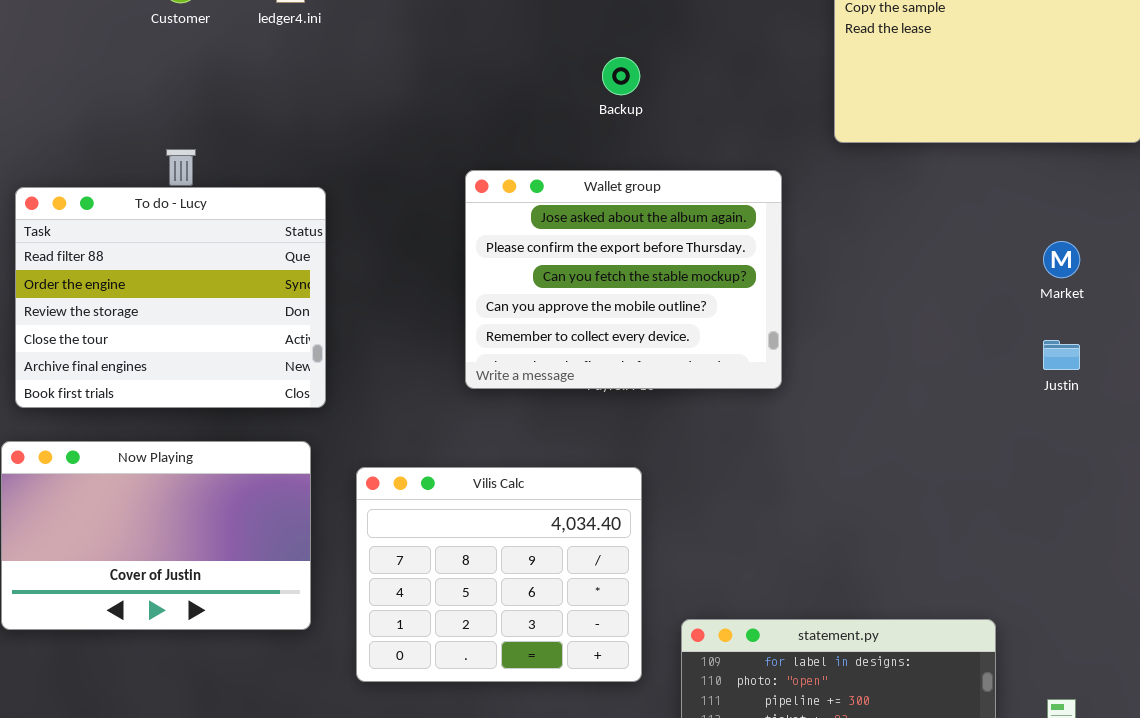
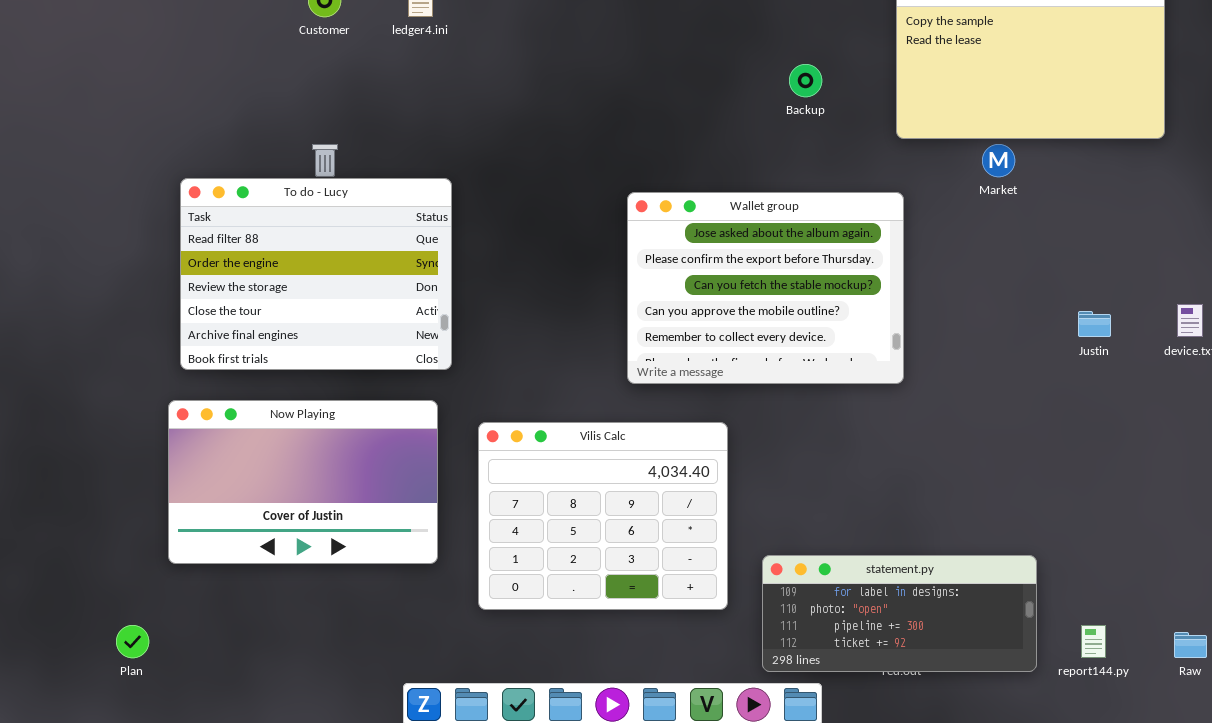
Backup: [602,57,640,95] -> [789,64,822,97], moved
Wallet group: [465,170,782,389] -> [627,192,904,384], moved
Market: [1043,241,1080,278] -> [982,144,1015,177], moved

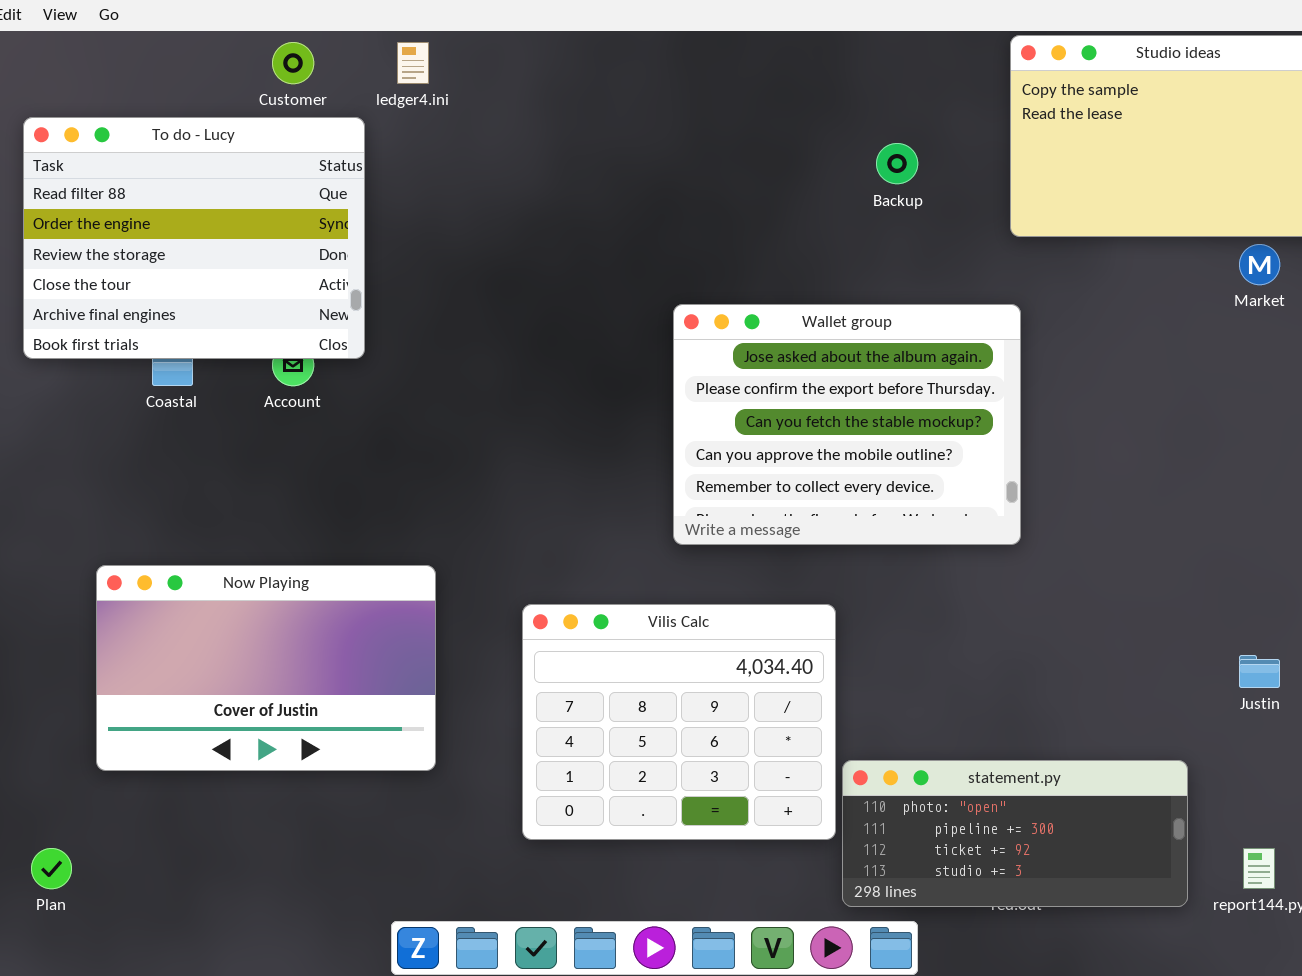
Market: [982,144,1015,177] -> [1239,244,1280,285], moved
To do - Lucy: [180,178,452,370] -> [23,117,365,359], moved
Justin: [1078,311,1111,337] -> [1239,655,1280,688], moved
Vilis Calc: [478,422,728,610] -> [522,604,836,840], moved
statement.py: [762,555,1037,672] -> [842,760,1188,907], scrolled down 1 row

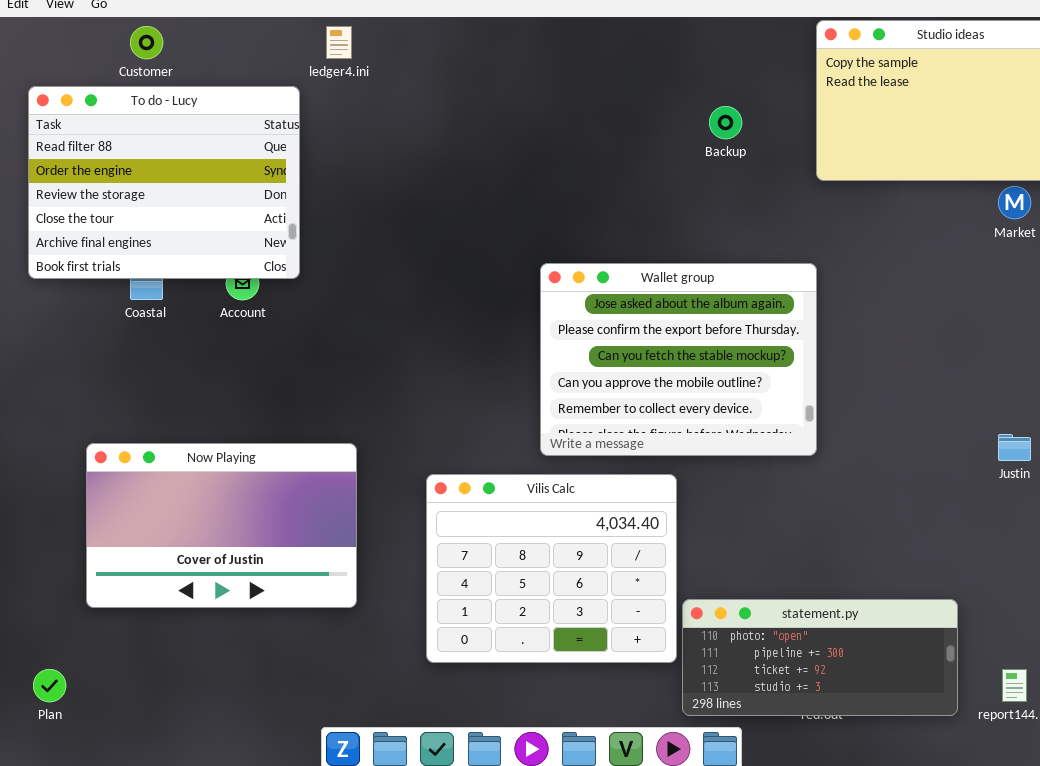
Customer: [272,42,314,84] -> [130,26,163,59], moved
Wallet group: [673,304,1021,545] -> [540,263,817,456], moved
Justin: [1239,655,1280,688] -> [998,434,1031,461], moved

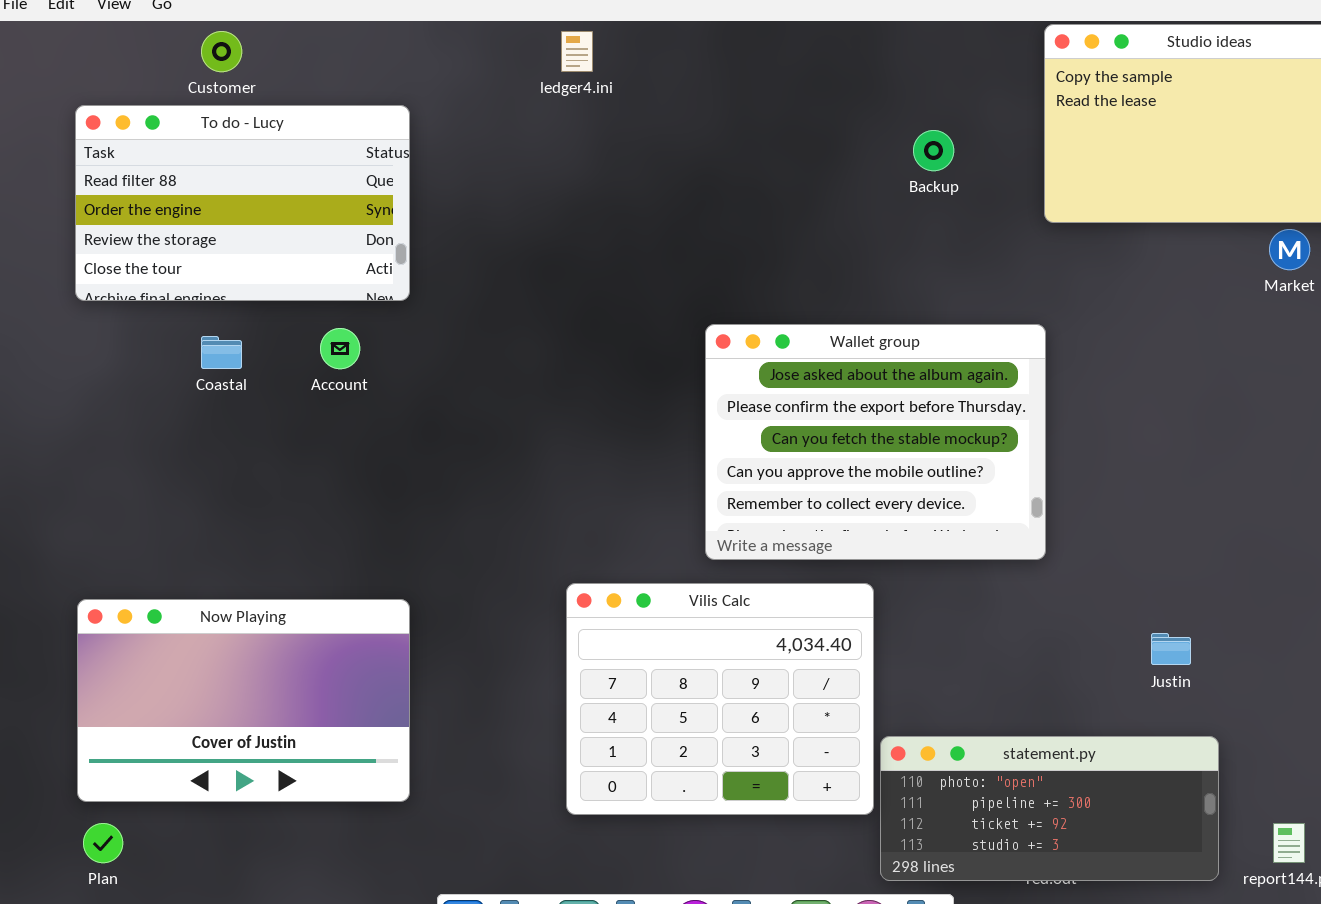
ledger4.ini: [326,26,352,59] -> [561,31,593,72], moved
To do - Lucy: [28,86,300,279] -> [75,105,410,301], resized
Justin: [998,434,1031,461] -> [1151,633,1191,665], moved
Now Playing: [86,443,357,608] -> [77,599,410,802], moved

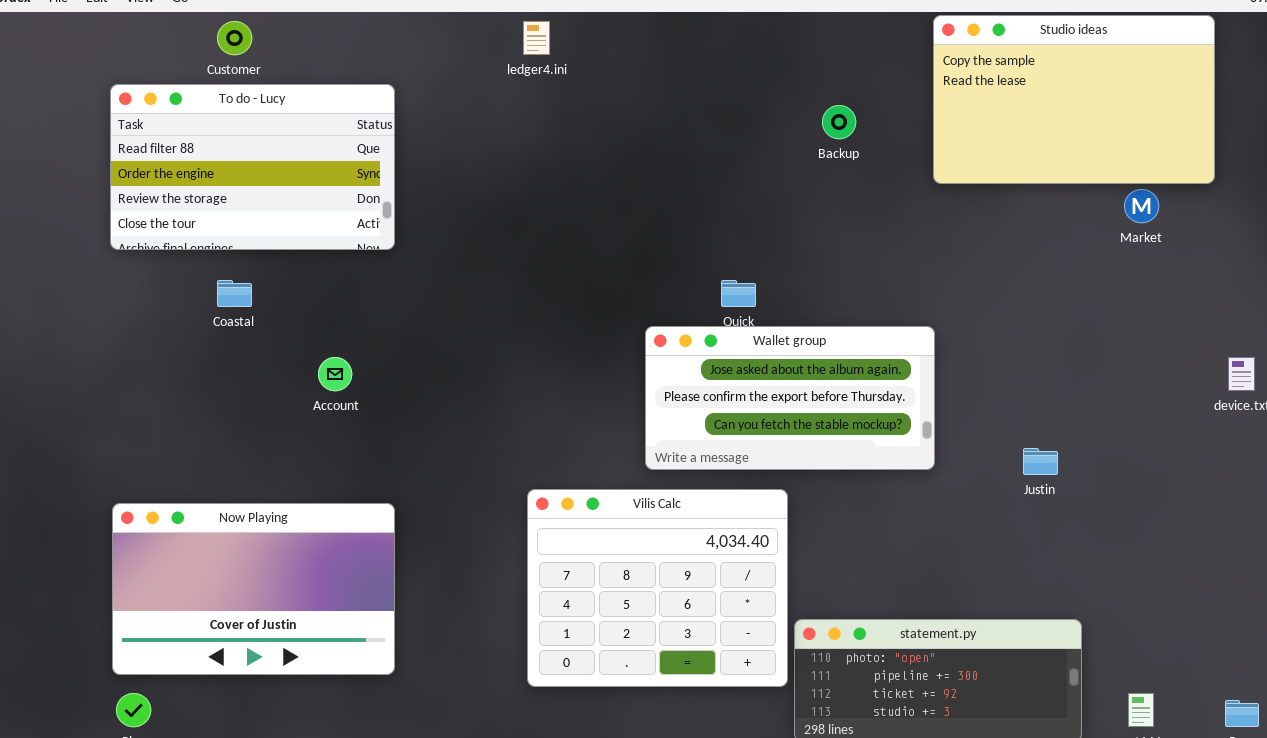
Wallet group: [705,324,1046,560] -> [645,326,935,470], resized
Account: [320,328,360,369] -> [318,357,352,391], moved
Justin: [1151,633,1191,665] -> [1023,448,1058,475], moved

